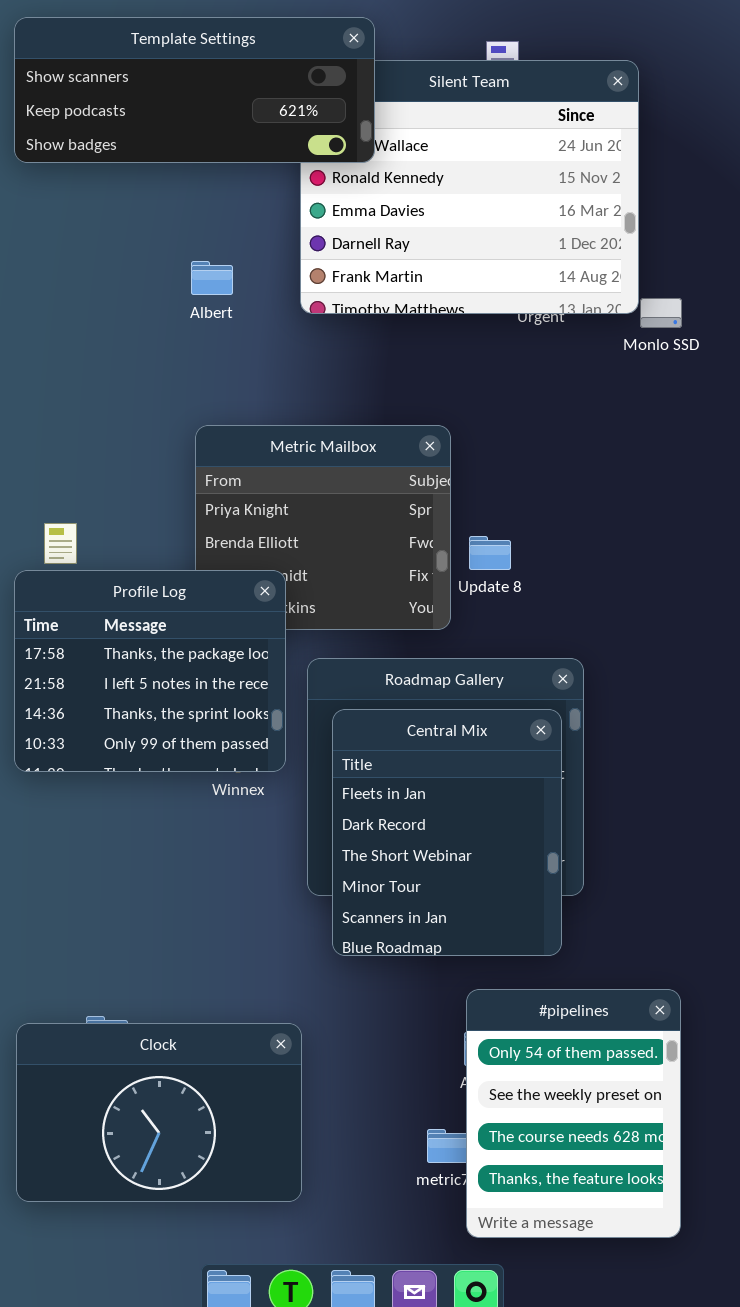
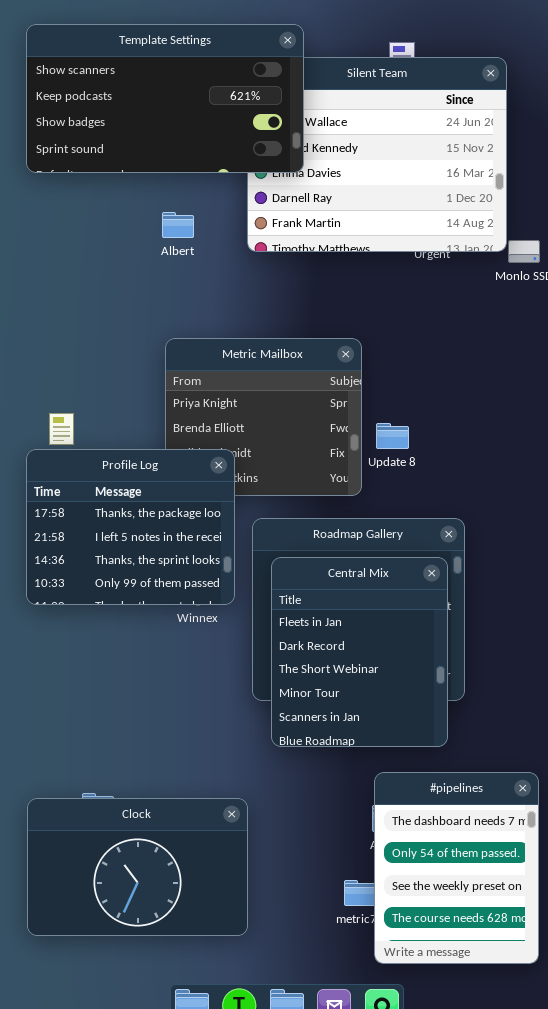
Template Settings: [14,17,375,163] -> [26,24,304,173], resized
#pipelines: [466,989,681,1238] -> [374,772,539,964], scrolled up 1 row

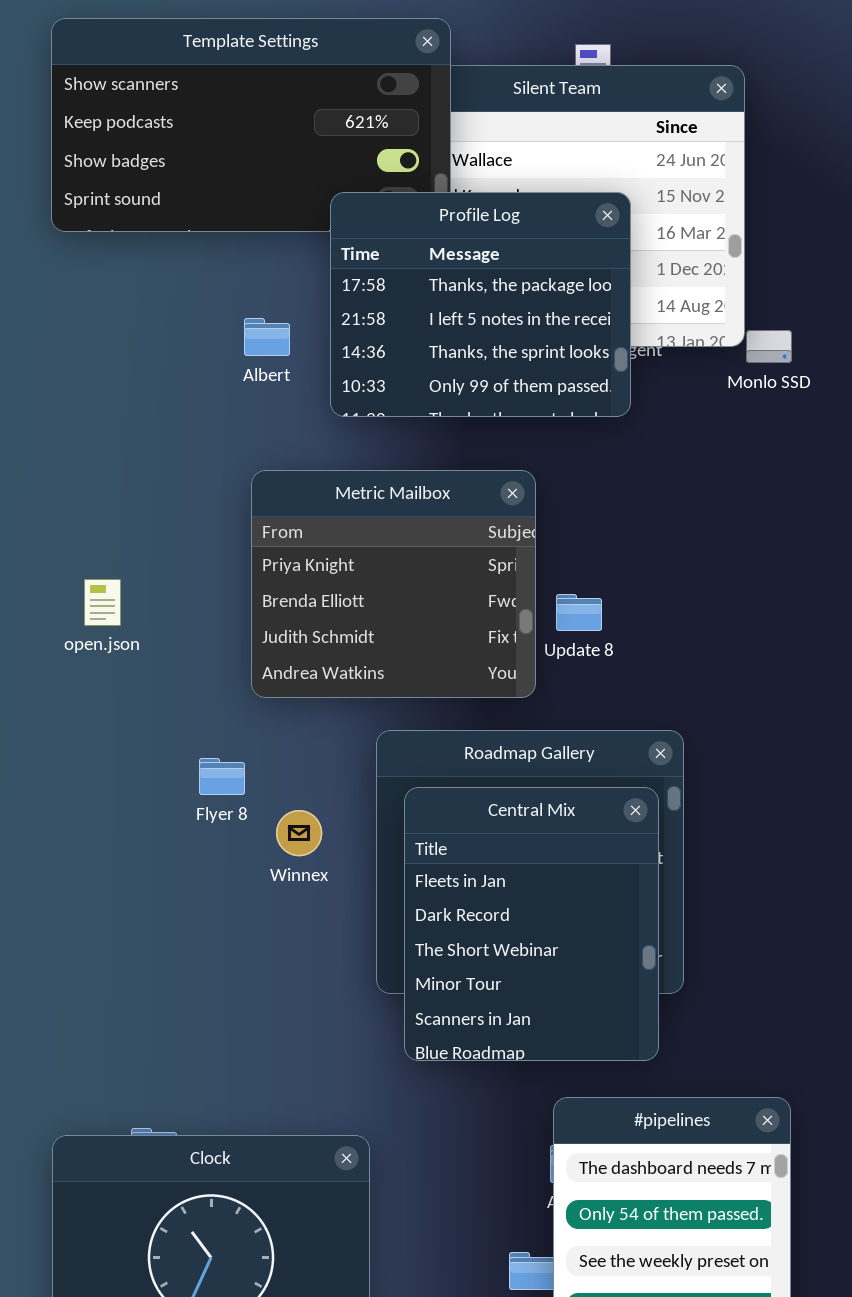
Albert: [162,212,194,238] -> [244,318,290,356], moved
Profile Log: [26,449,235,605] -> [330,192,631,417], moved

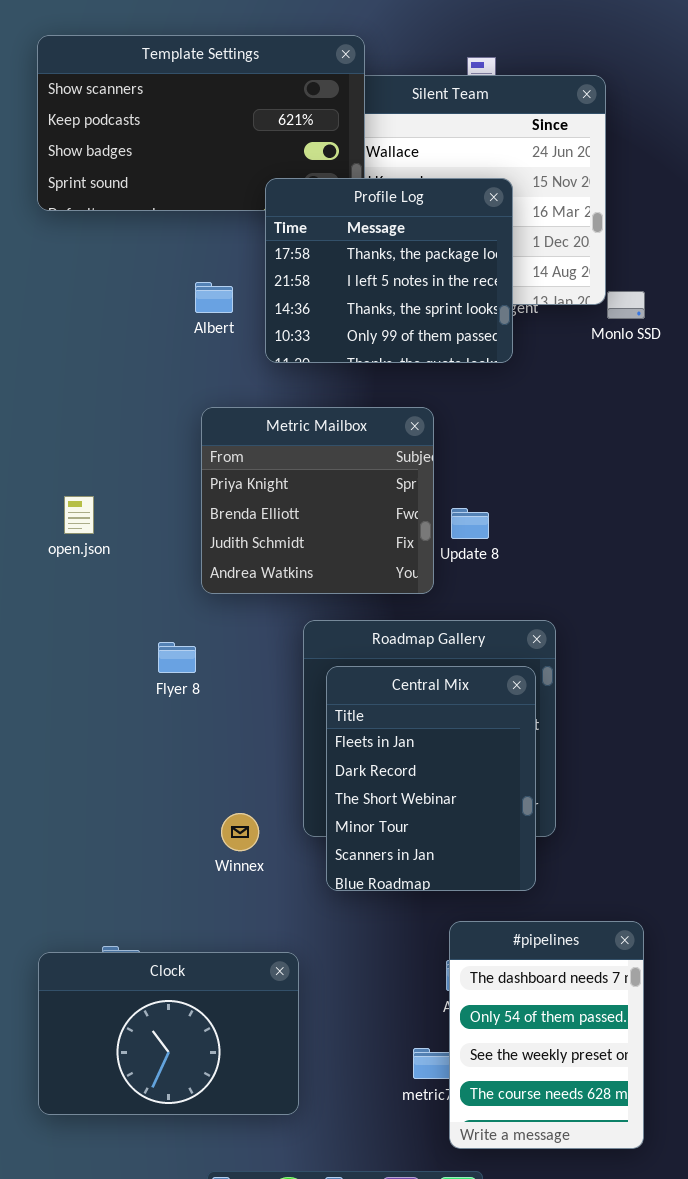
Winnex: [276,810,322,856] -> [221,813,259,851], moved

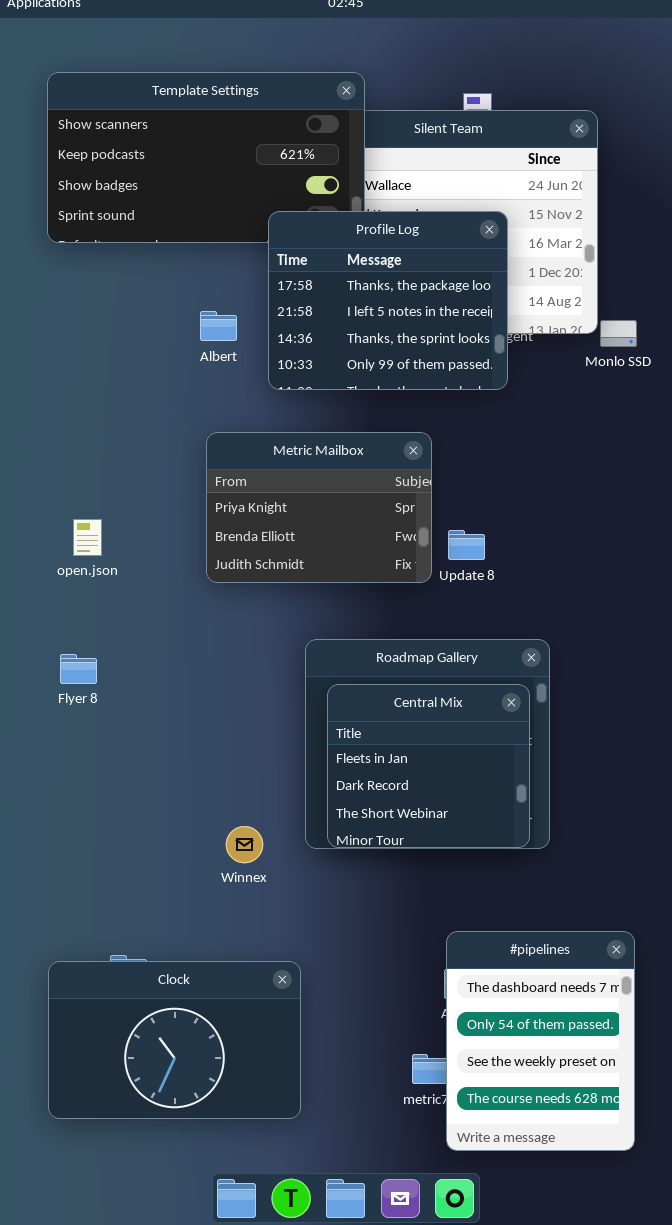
Metric Mailbox: [201,407,434,594] -> [206,432,432,583], resized
Flyer 8: [158,642,196,673] -> [60,654,97,684], moved
Central Mix: [326,666,536,891] -> [327,684,530,848], resized

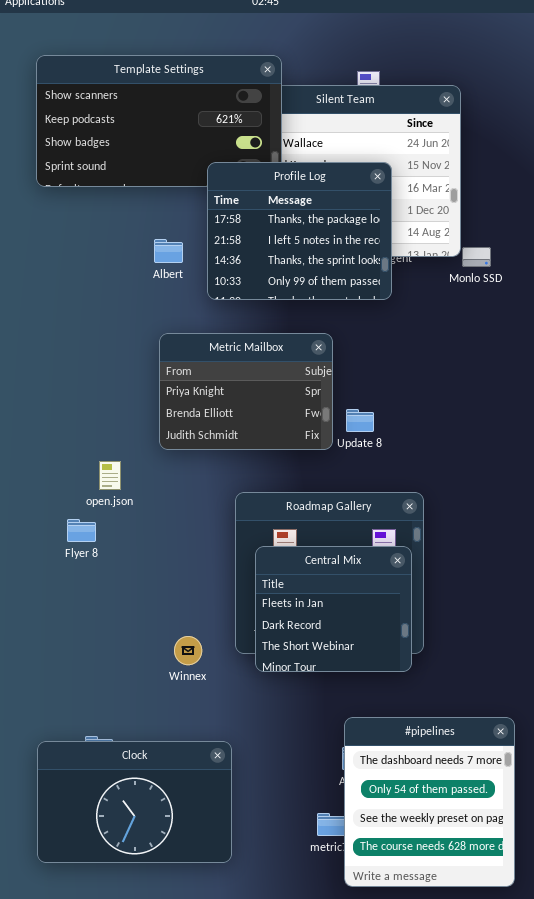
open.json: [73,519,102,556] -> [99,461,121,490], moved
Flyer 8: [60,654,97,684] -> [67,519,96,542], moved
Central Mix: [327,684,530,848] -> [255,546,412,672], moved
#pipelines: [446,931,635,1151] -> [344,717,515,887], resized

